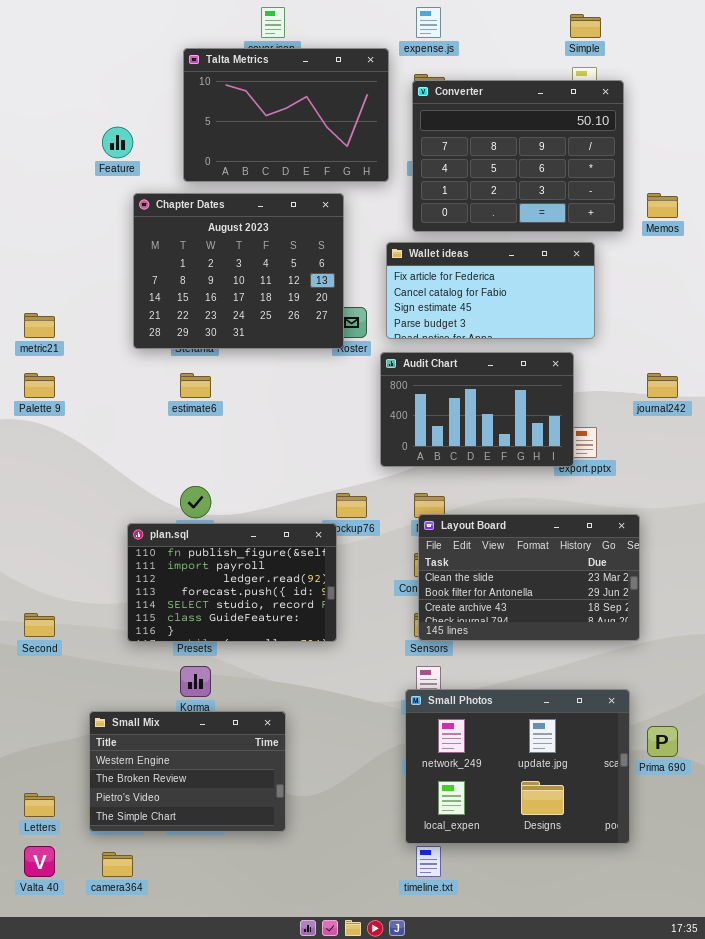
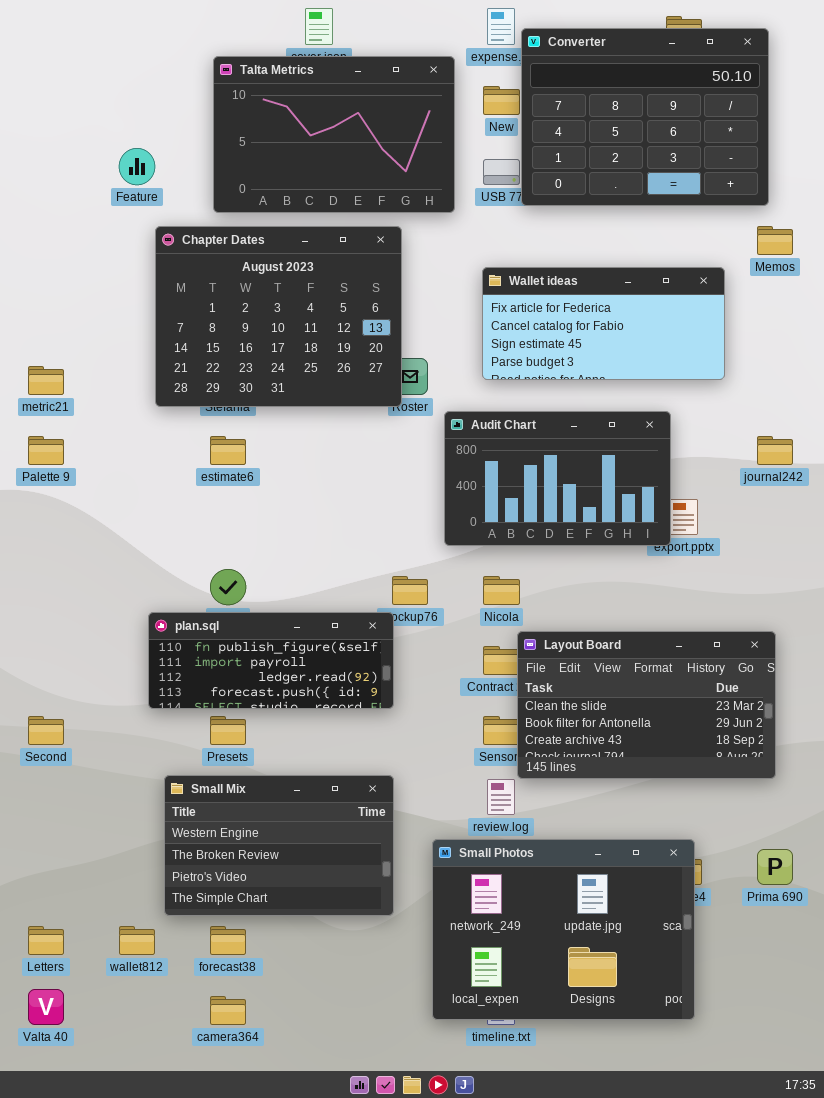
Converter: [412,80,624,232] -> [521,28,769,206], moved
Wallet ideas: [386,242,595,339] -> [482,267,725,380], moved
Layout Board: [418,514,640,641] -> [517,631,776,779], moved
plan.sql: [127,523,337,642] -> [148,612,394,709], resized
Small Photos: [405,689,630,844] -> [432,839,695,1020], moved
Small Mix: [89,711,286,832] -> [164,775,394,916], moved
camera364: [102,852,133,877] -> [210,996,246,1025], moved

